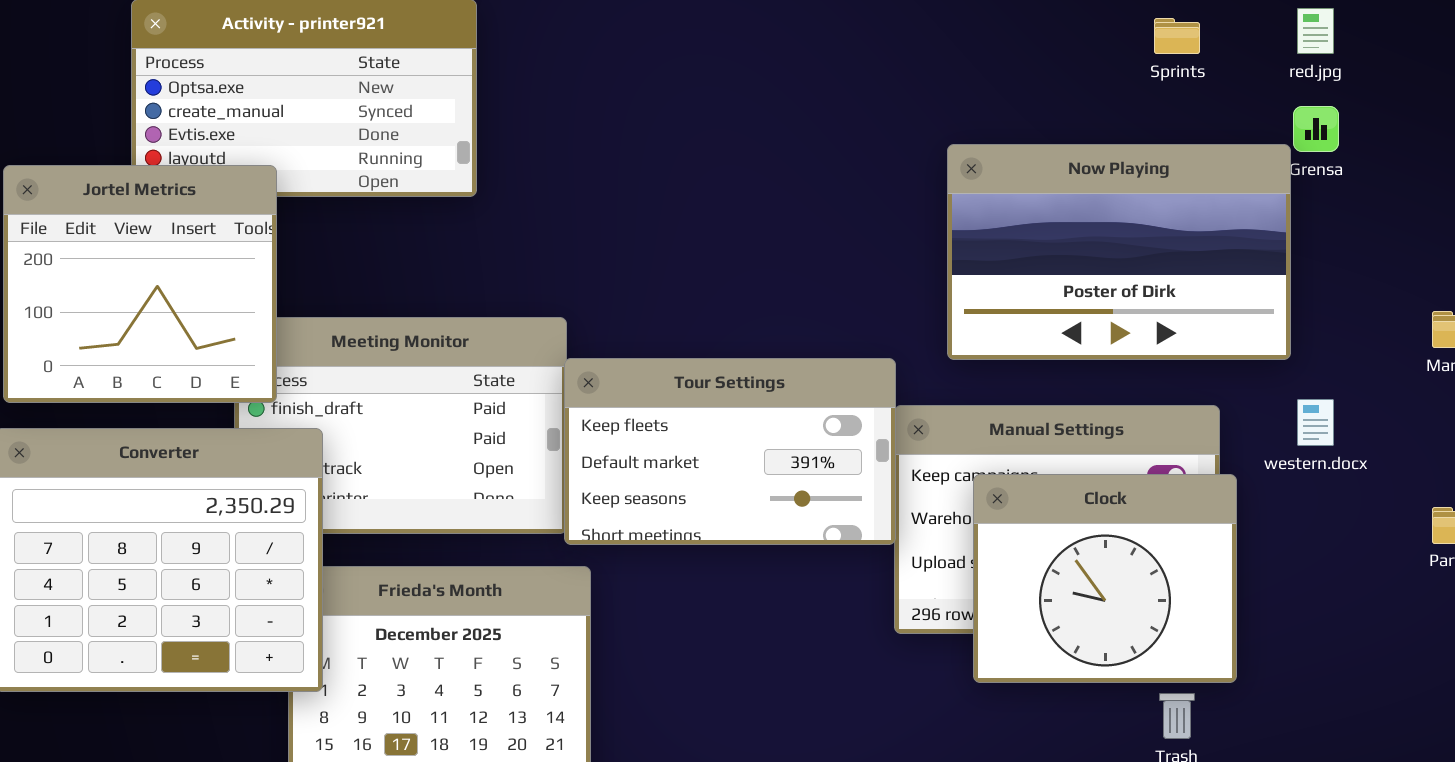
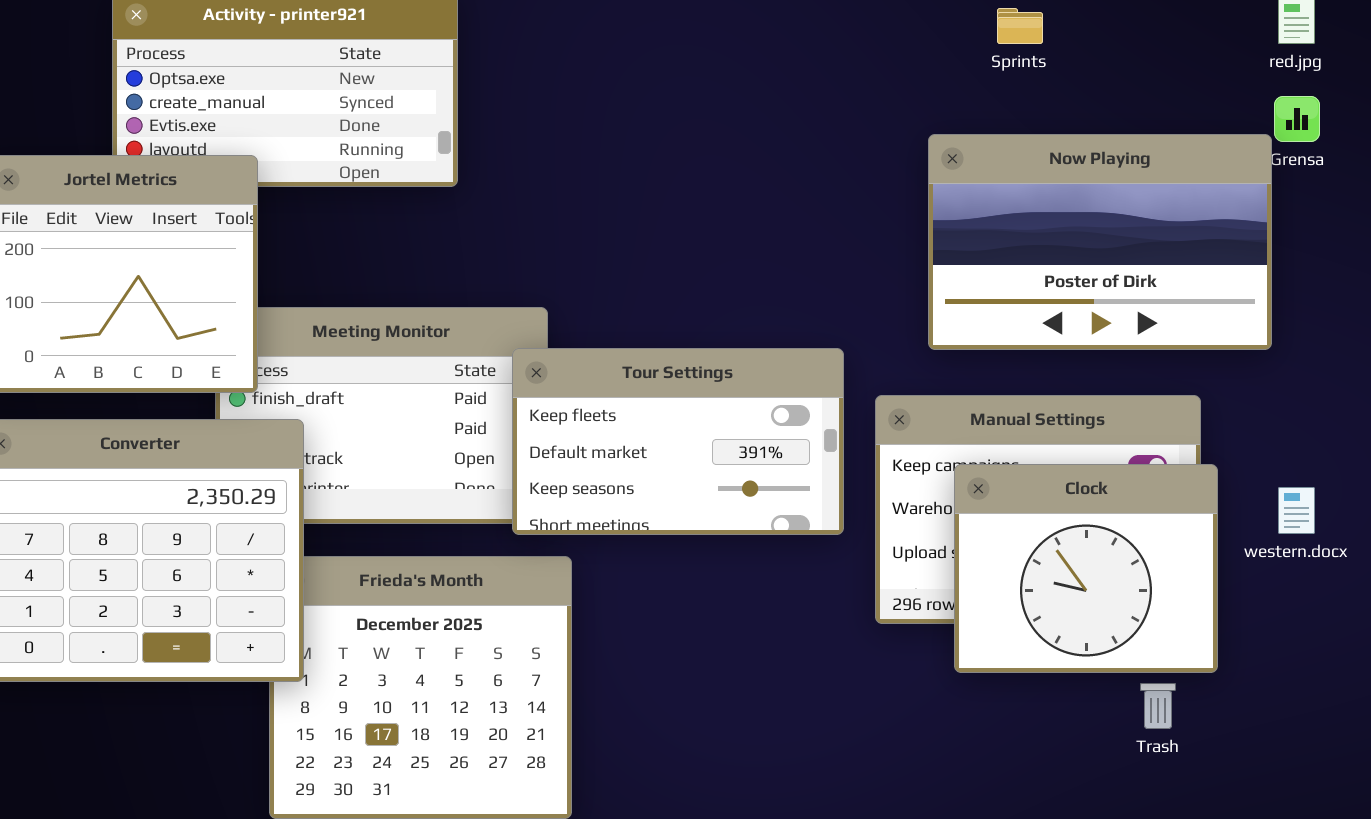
Sprints: [1154,18,1200,54] -> [997,8,1043,44], moved
Tour Settings: [564,358,896,545] -> [512,348,844,535], moved
western.docx: [1297,399,1334,446] -> [1278,487,1315,534], moved

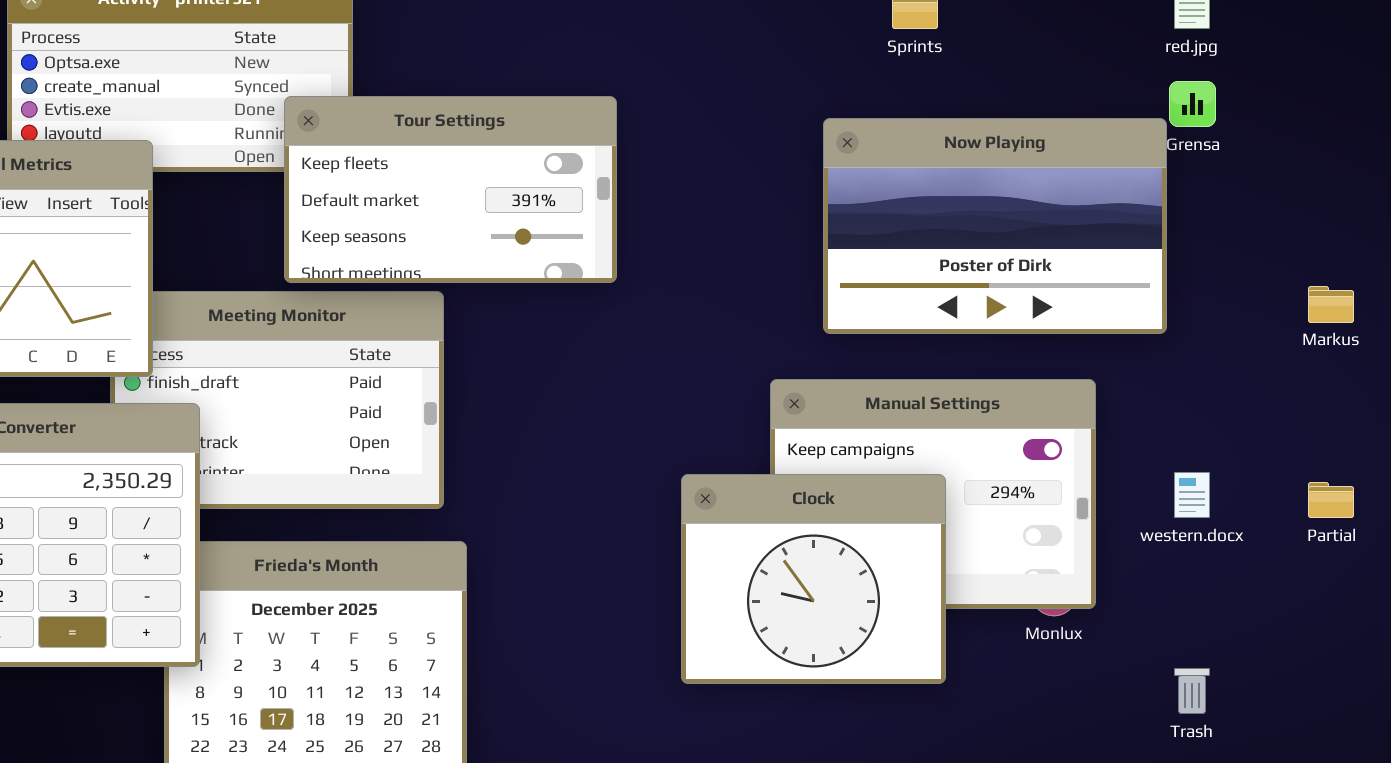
Tour Settings: [512,348,844,535] -> [284,96,617,283], moved
Clock: [954,464,1218,673] -> [681,474,946,684], moved
Trash: [1140,683,1176,729] -> [1174,668,1210,714], moved

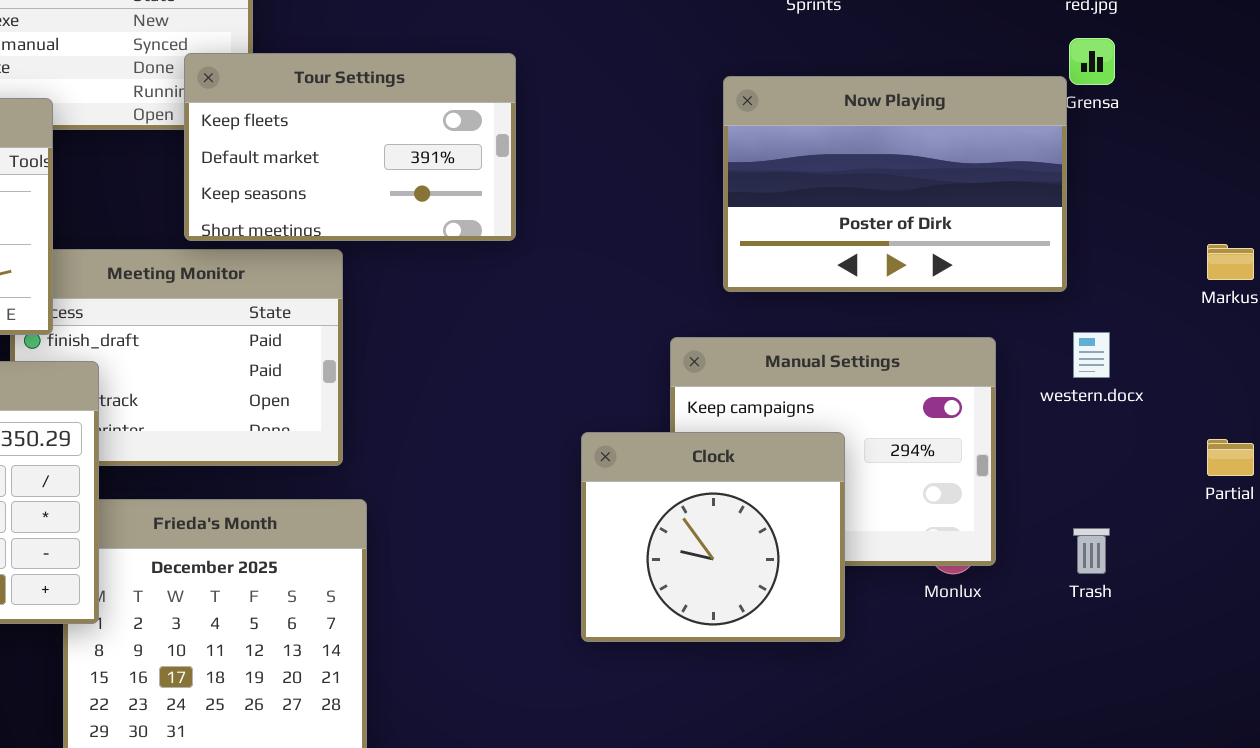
western.docx: [1174,472,1210,518] -> [1073,332,1110,378], moved
Trash: [1174,668,1210,714] -> [1073,528,1110,574], moved

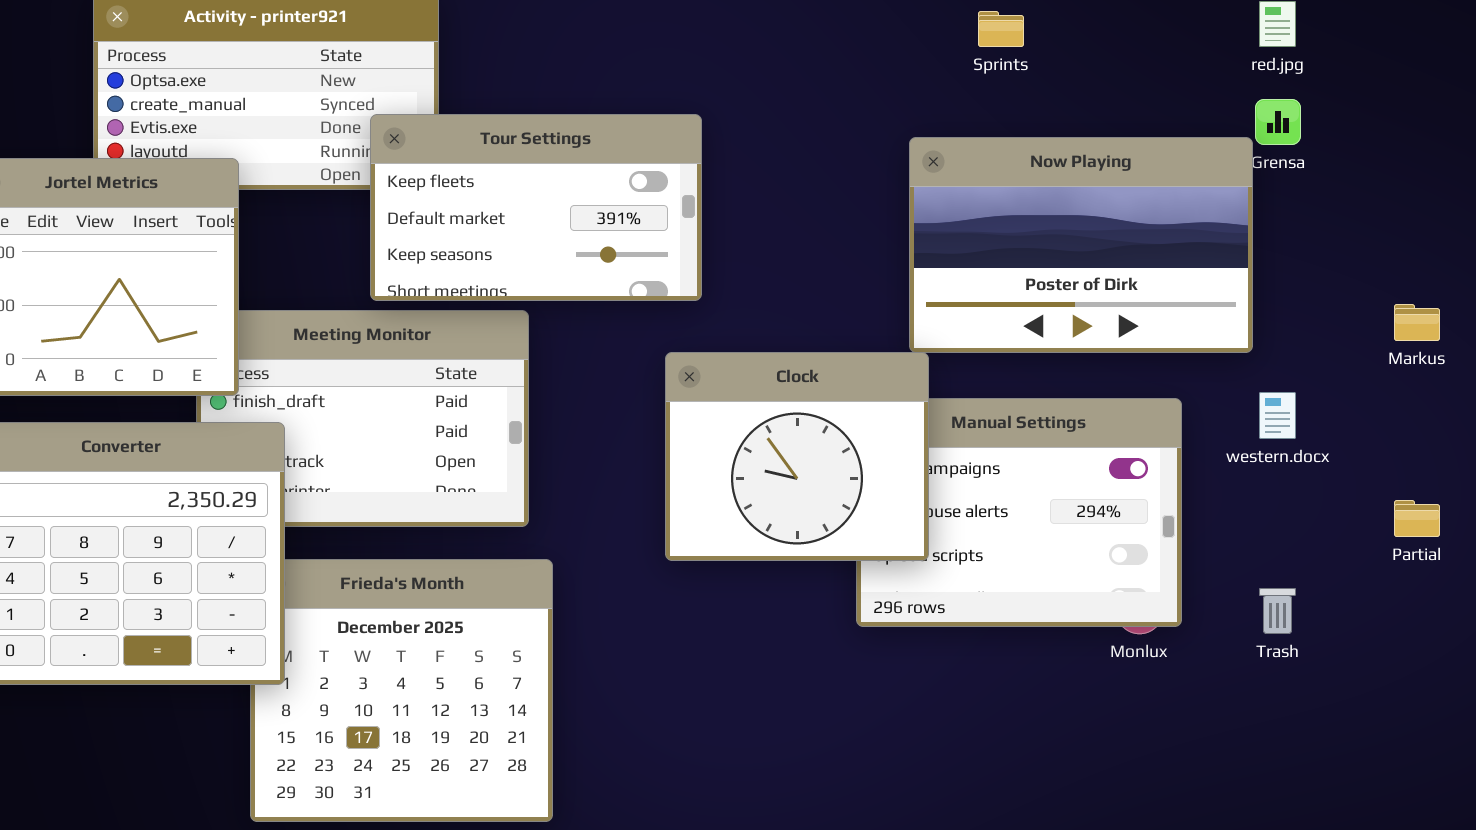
Clock: [581,432,845,642] -> [665,352,929,561], moved

